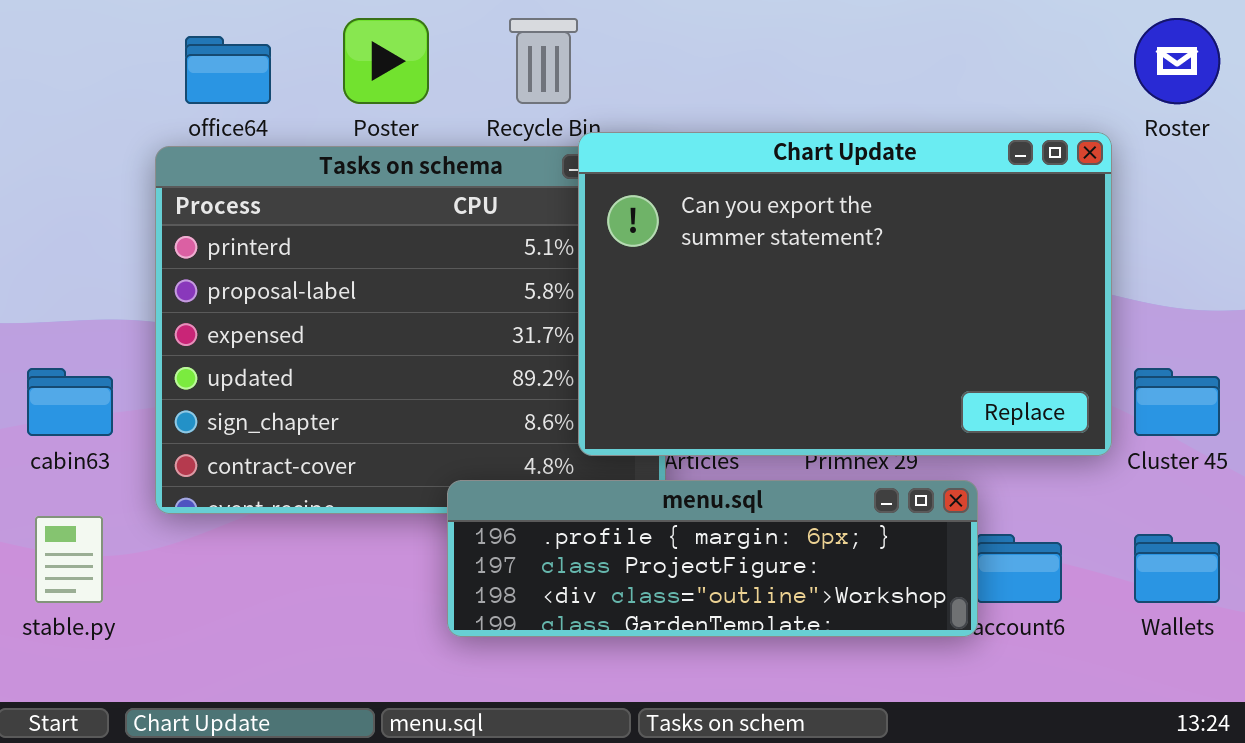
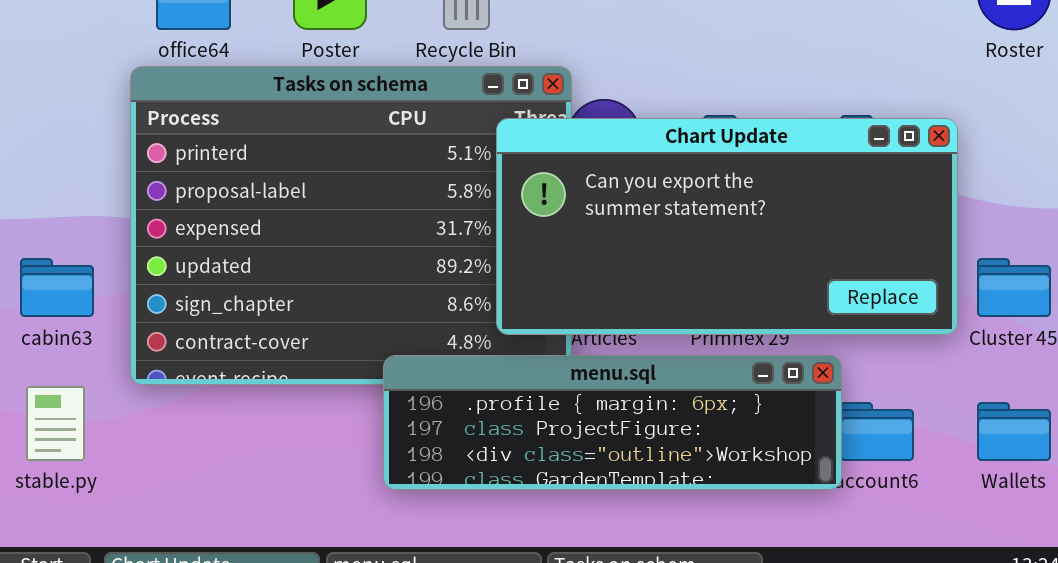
Chart Update: [578,132,1112,456] -> [496,118,958,335], resized

